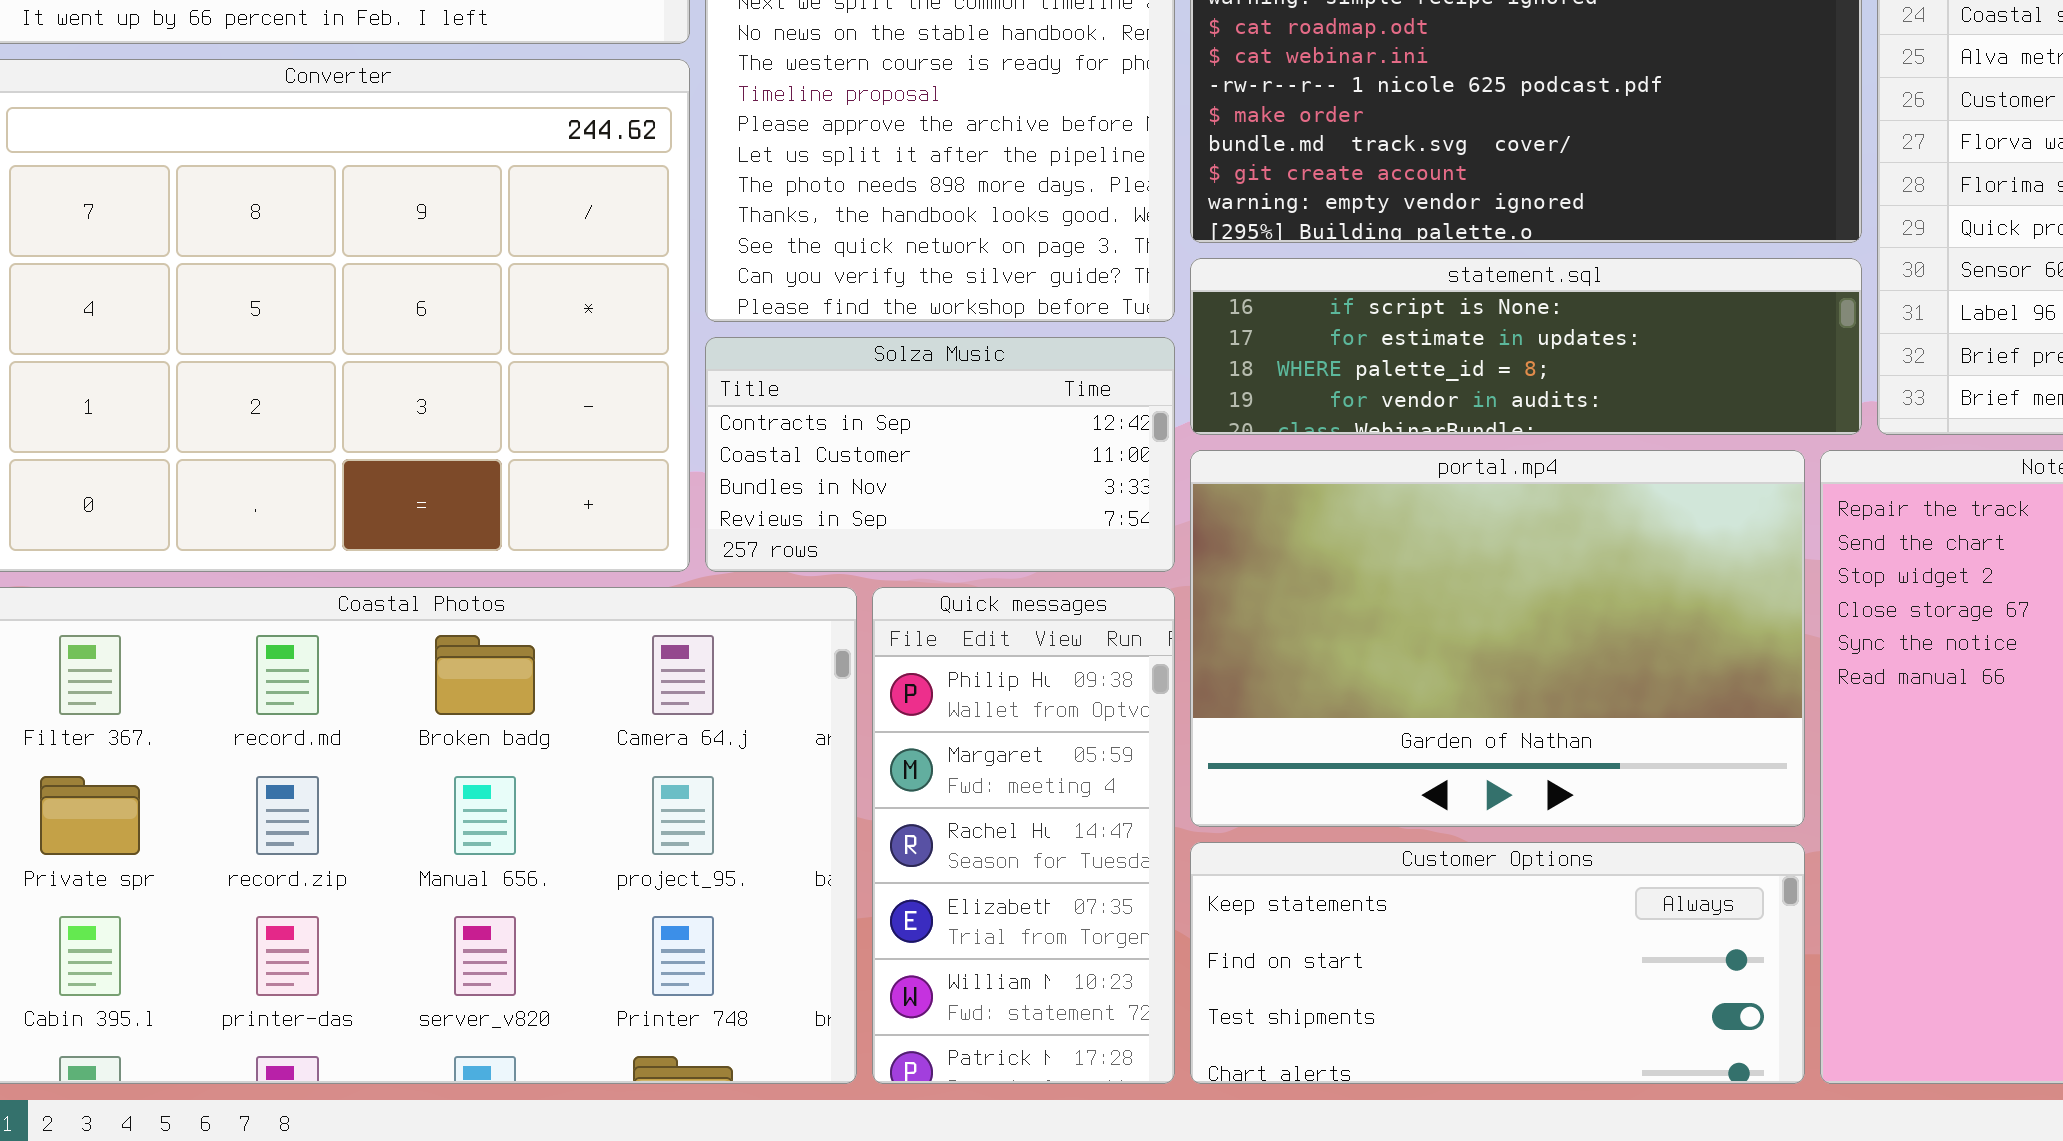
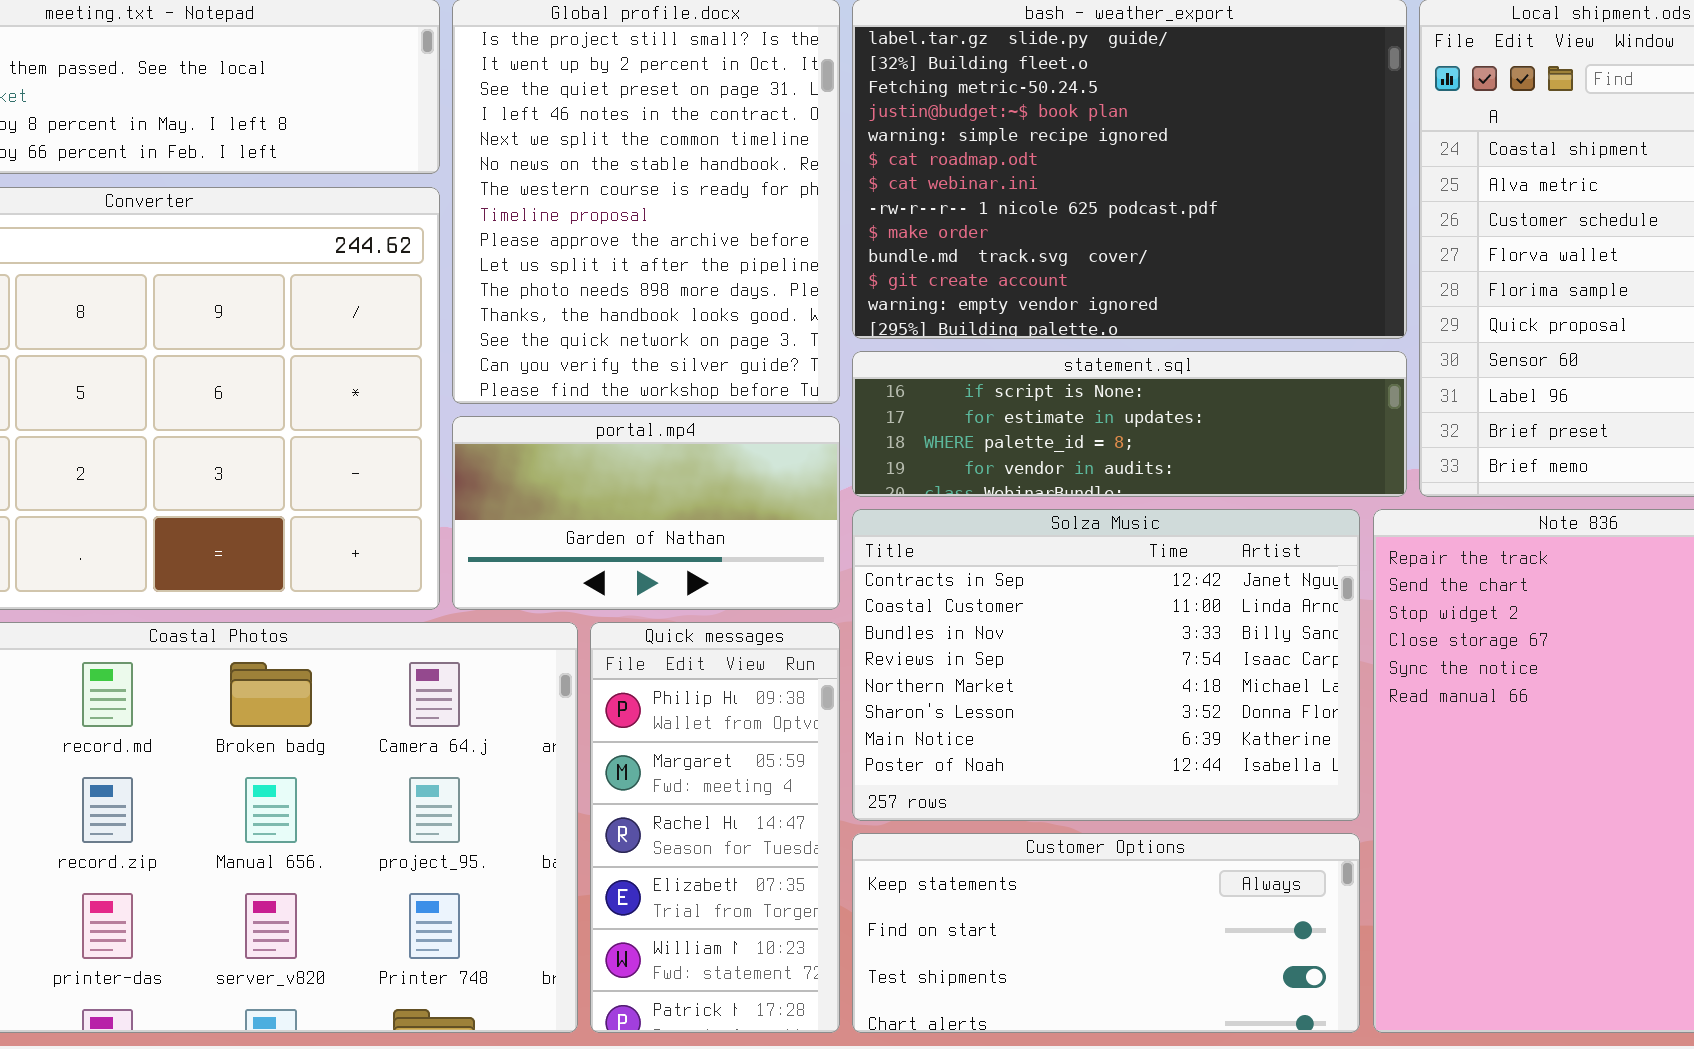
Solza Music: [705,337,1175,572] -> [852,509,1360,821], moved, resized
portal.mp4: [1190,450,1805,827] -> [452,416,840,610], moved, resized

